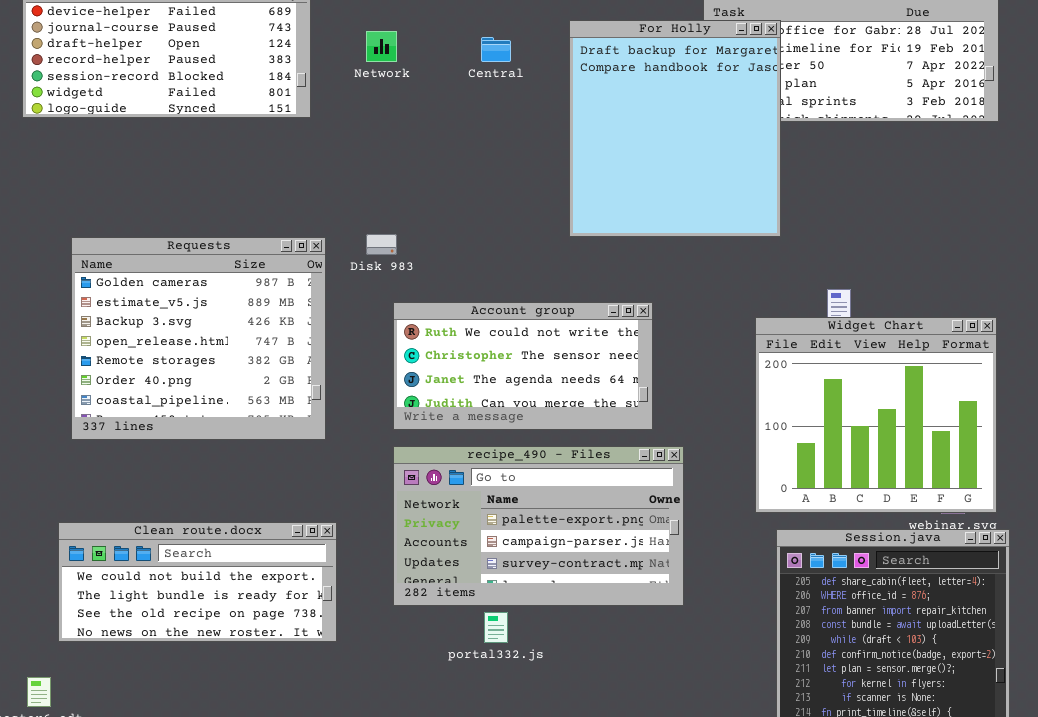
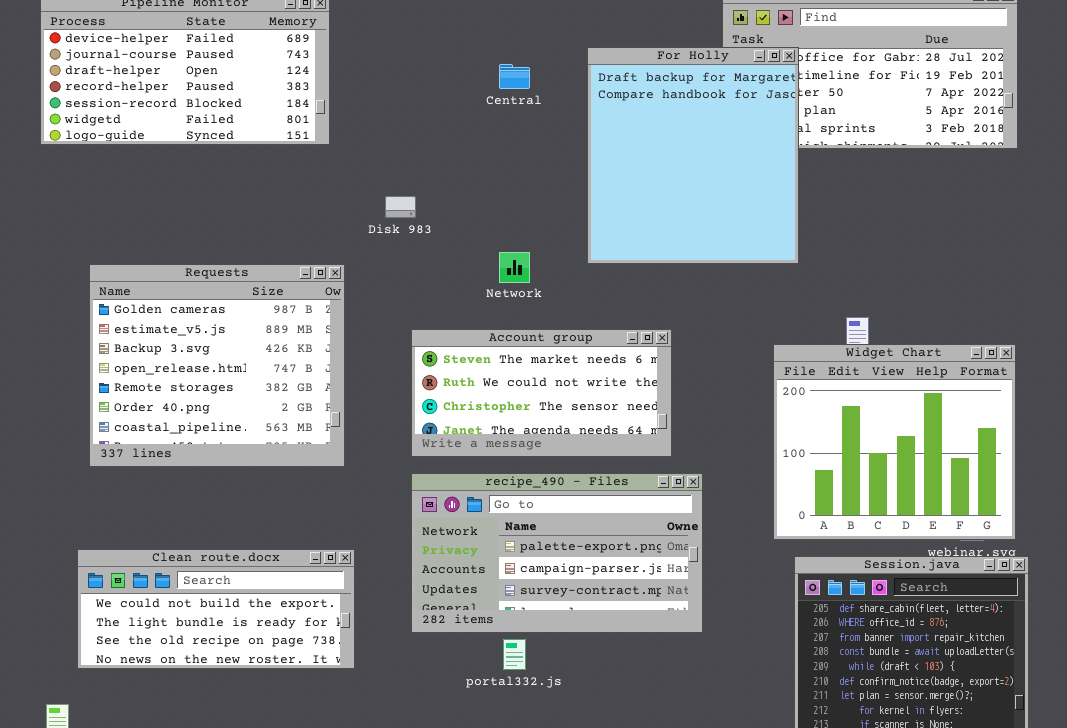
Network: [366,31,397,62] -> [499,252,530,283], moved
Disk 983: [366,234,397,255] -> [385,196,416,218], moved
Account group: [393,302,653,430] -> [411,329,672,457], scrolled up 1 row

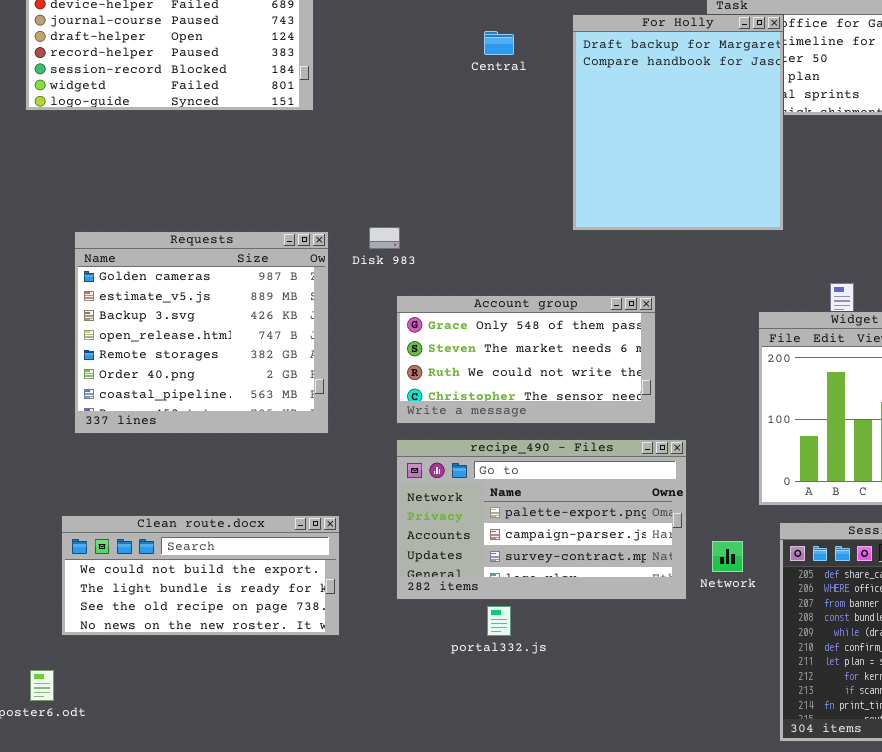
Disk 983: [385,196,416,218] -> [369,227,400,249], moved
Network: [499,252,530,283] -> [712,541,743,572], moved
Account group: [411,329,672,457] -> [396,295,656,424], scrolled up 1 row

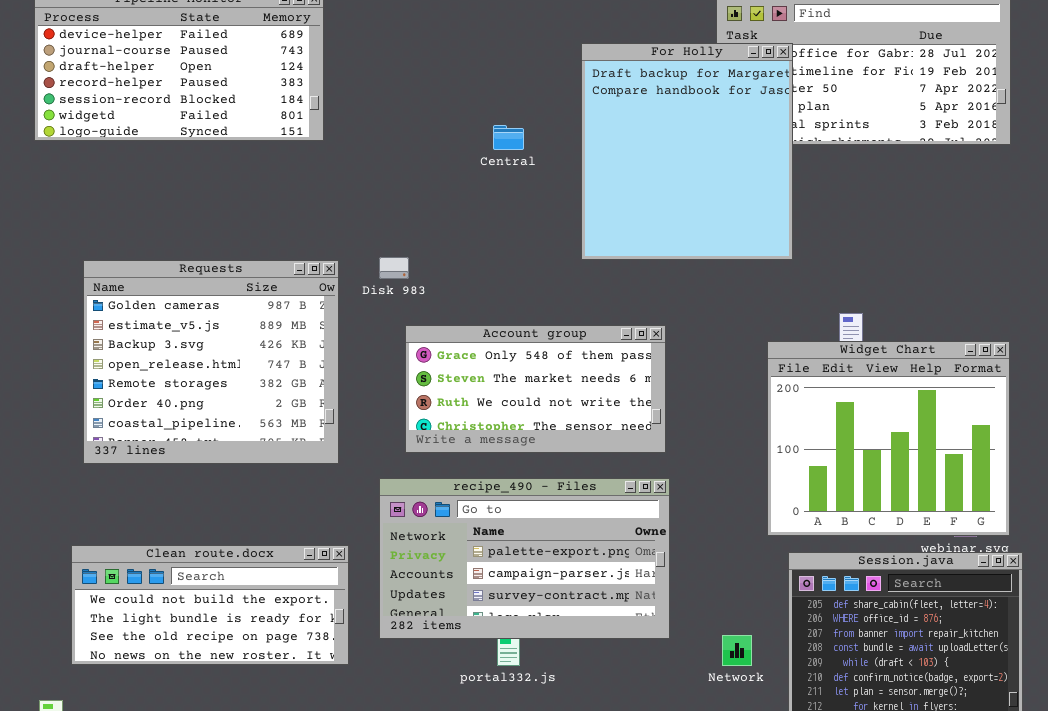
Central: [484,31,514,55] -> [493,125,524,150], moved
recipe_490 - Files: [396,439,687,600] -> [379,478,670,639], moved
Network: [712,541,743,572] -> [722,635,752,666], moved

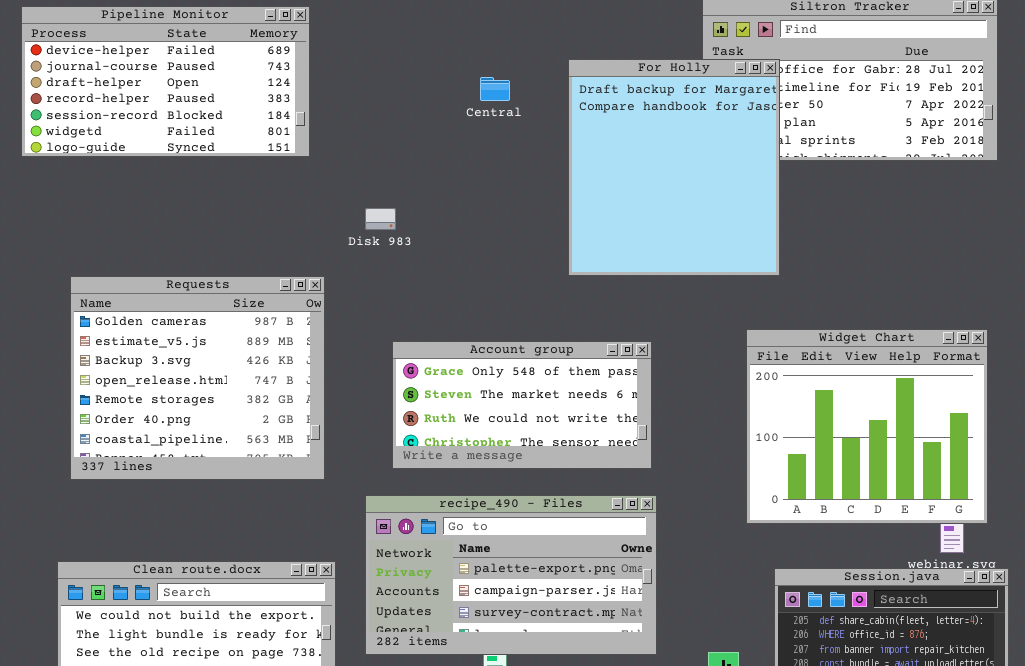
Central: [493,125,524,150] -> [480,77,510,101], moved
Disk 983: [379,257,409,279] -> [365,208,396,230], moved
Widget Chart: [767,341,1010,536] -> [746,329,988,524], moved

